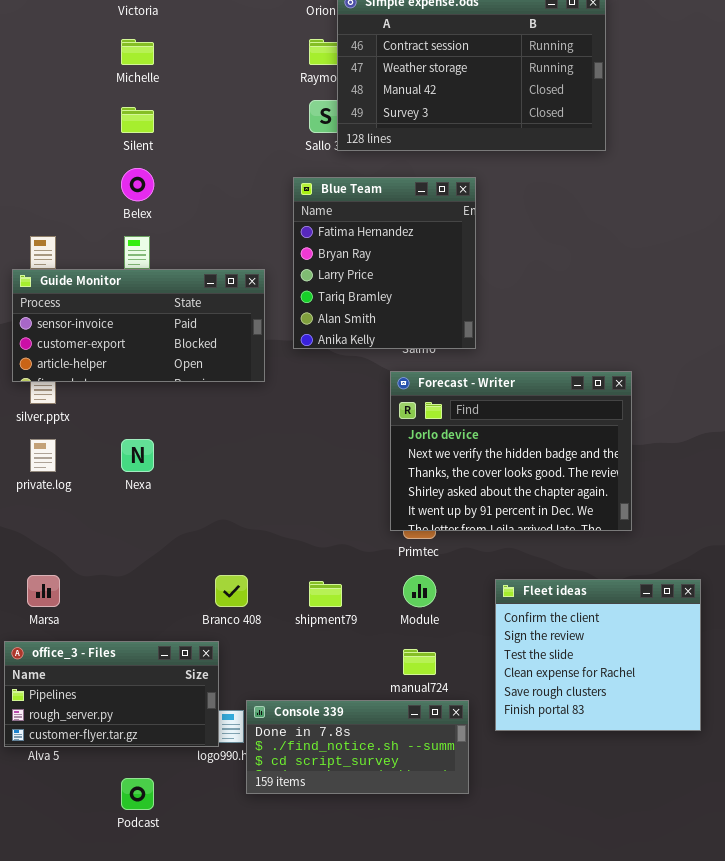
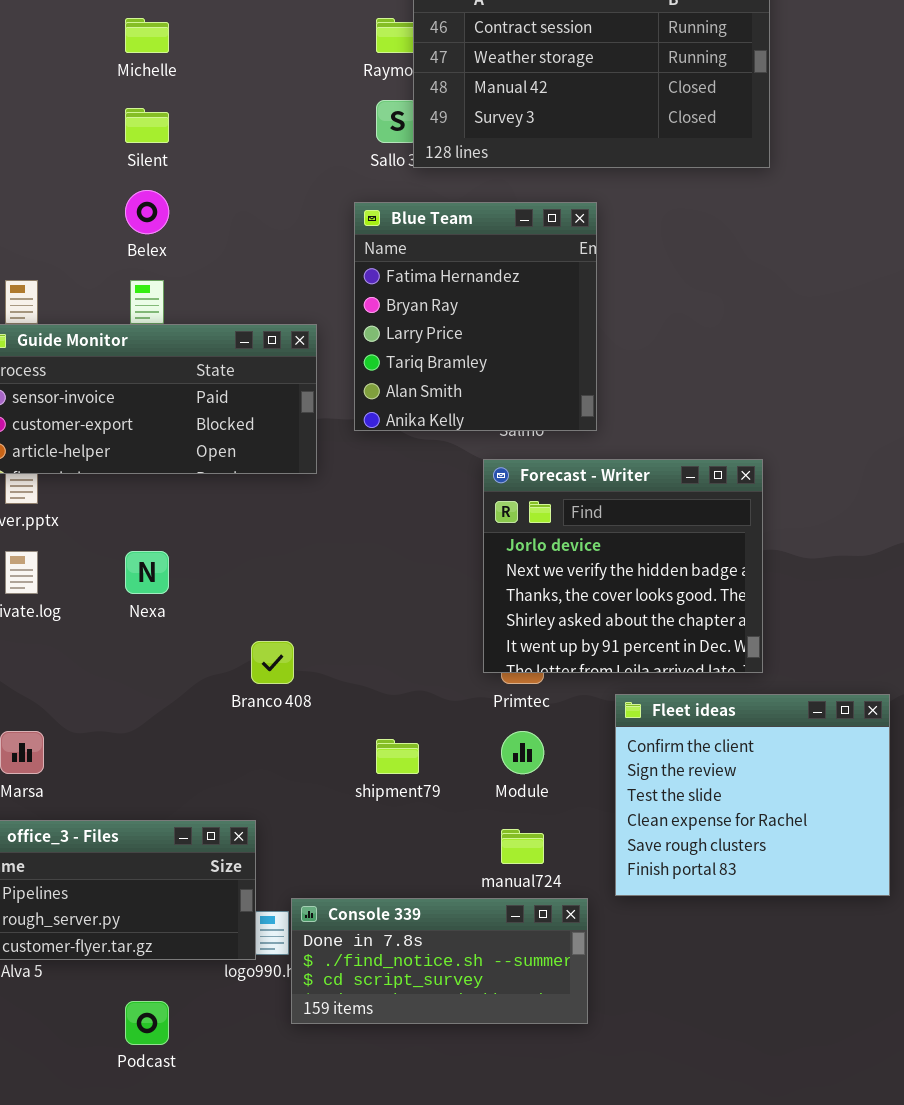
Forecast - Writer: [390,371,632,531] -> [483,459,763,673], resized
Branco 408: [215,575,248,607] -> [251,641,294,684], moved
Fleet ideas: [495,579,701,731] -> [615,694,890,896], moved

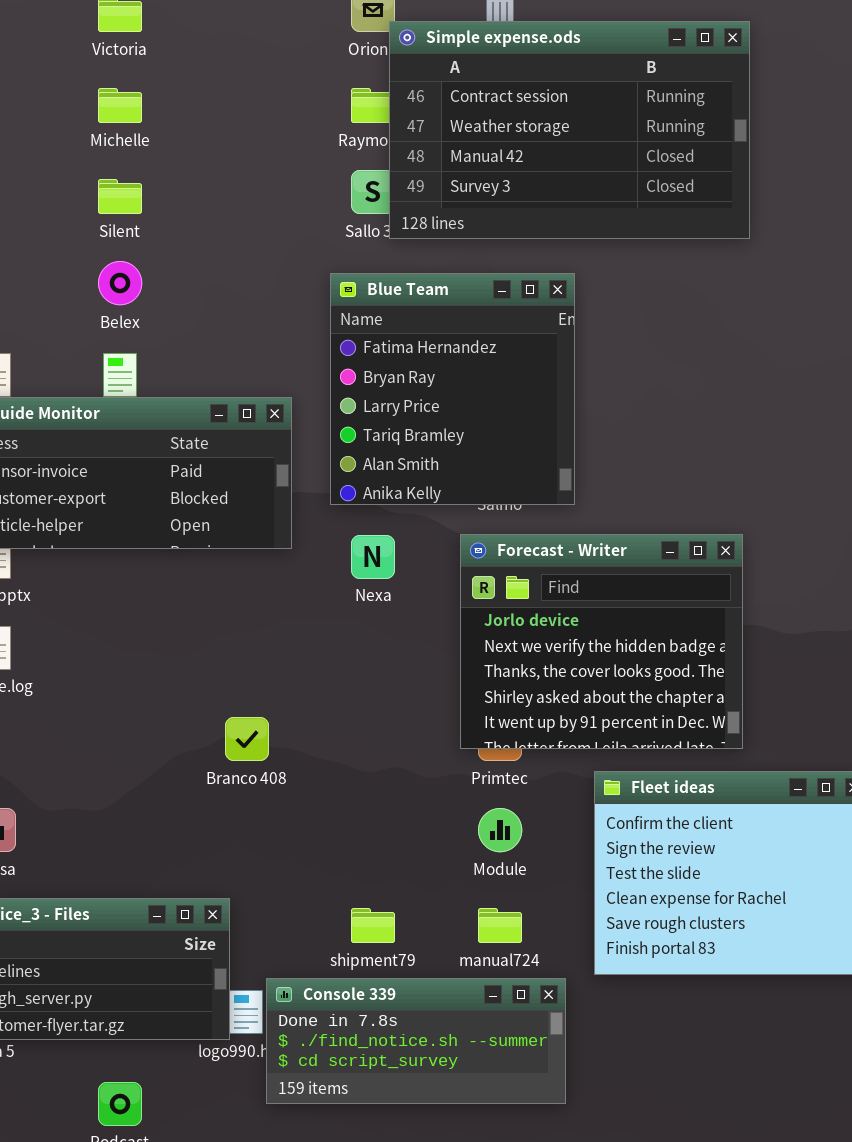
Nexa: [125,551,169,594] -> [351,535,395,579], moved
shipment79: [376,739,419,774] -> [351,908,395,943], moved

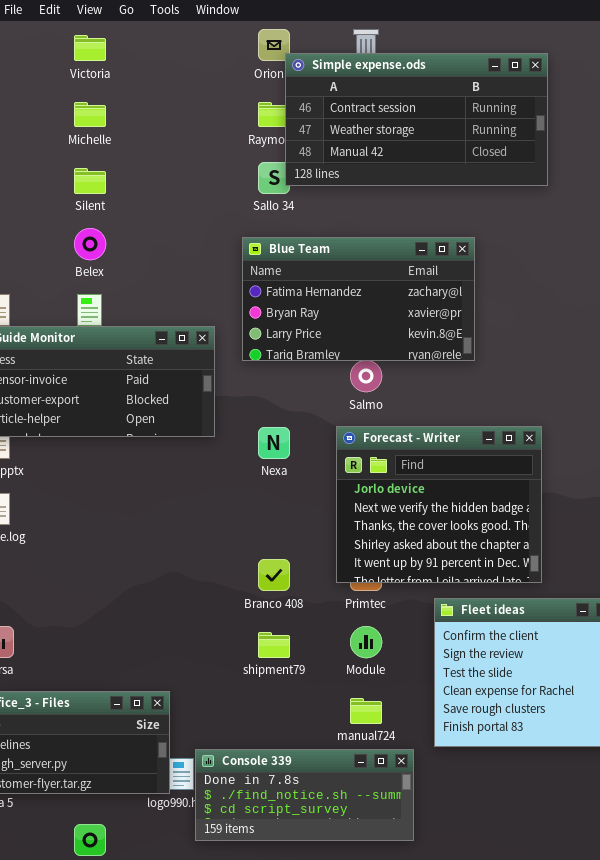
Simple expense.ods: [389,21,750,239] -> [285,53,548,186], resized
Blue Team: [330,273,575,505] -> [242,237,475,361], resized
Branco 408: [225,717,269,761] -> [258,559,290,591], moved
shipment79: [351,908,395,943] -> [258,632,290,658], moved

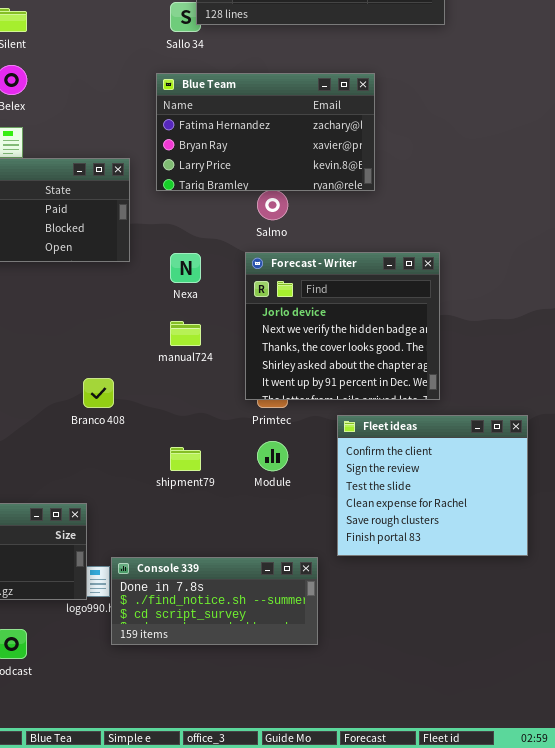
Branco 408: [258,559,290,591] -> [83,378,114,408], moved
manual724: [350,698,382,724] -> [170,321,201,346], moved

